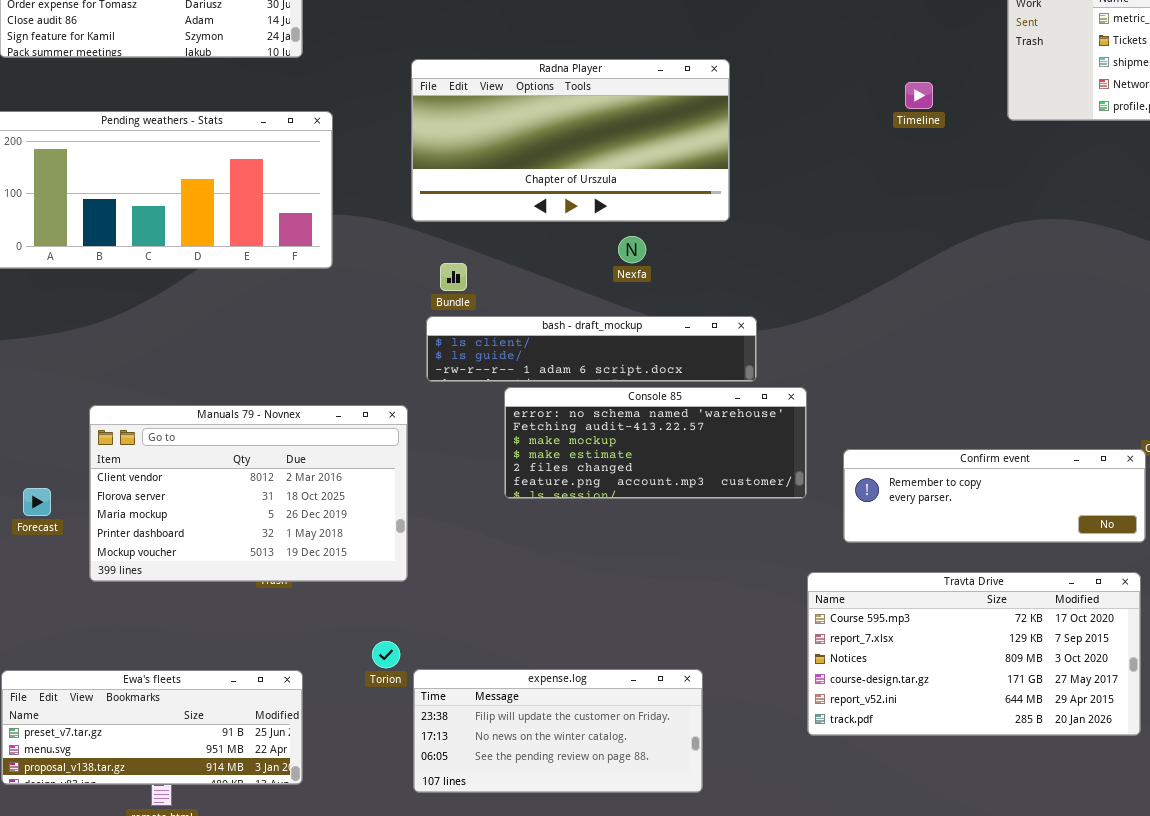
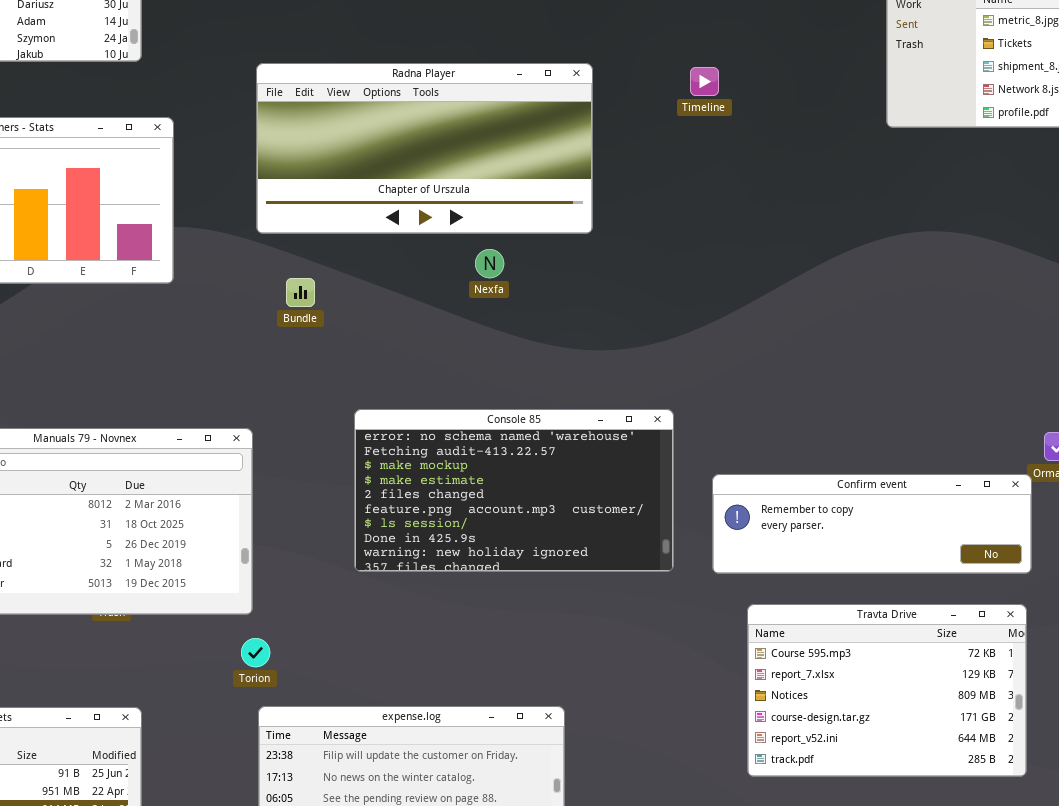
Timeline: [905,82,933,109] -> [690,67,719,96], moved
bash - draft_mockup: [426,316,757,382] -> none, closed
Console 85: [504,387,807,499] -> [354,409,674,572], resized
Travta Drive: [807,572,1141,736] -> [747,604,1027,777], resized
Torion: [372,641,400,668] -> [241,638,270,667], moved

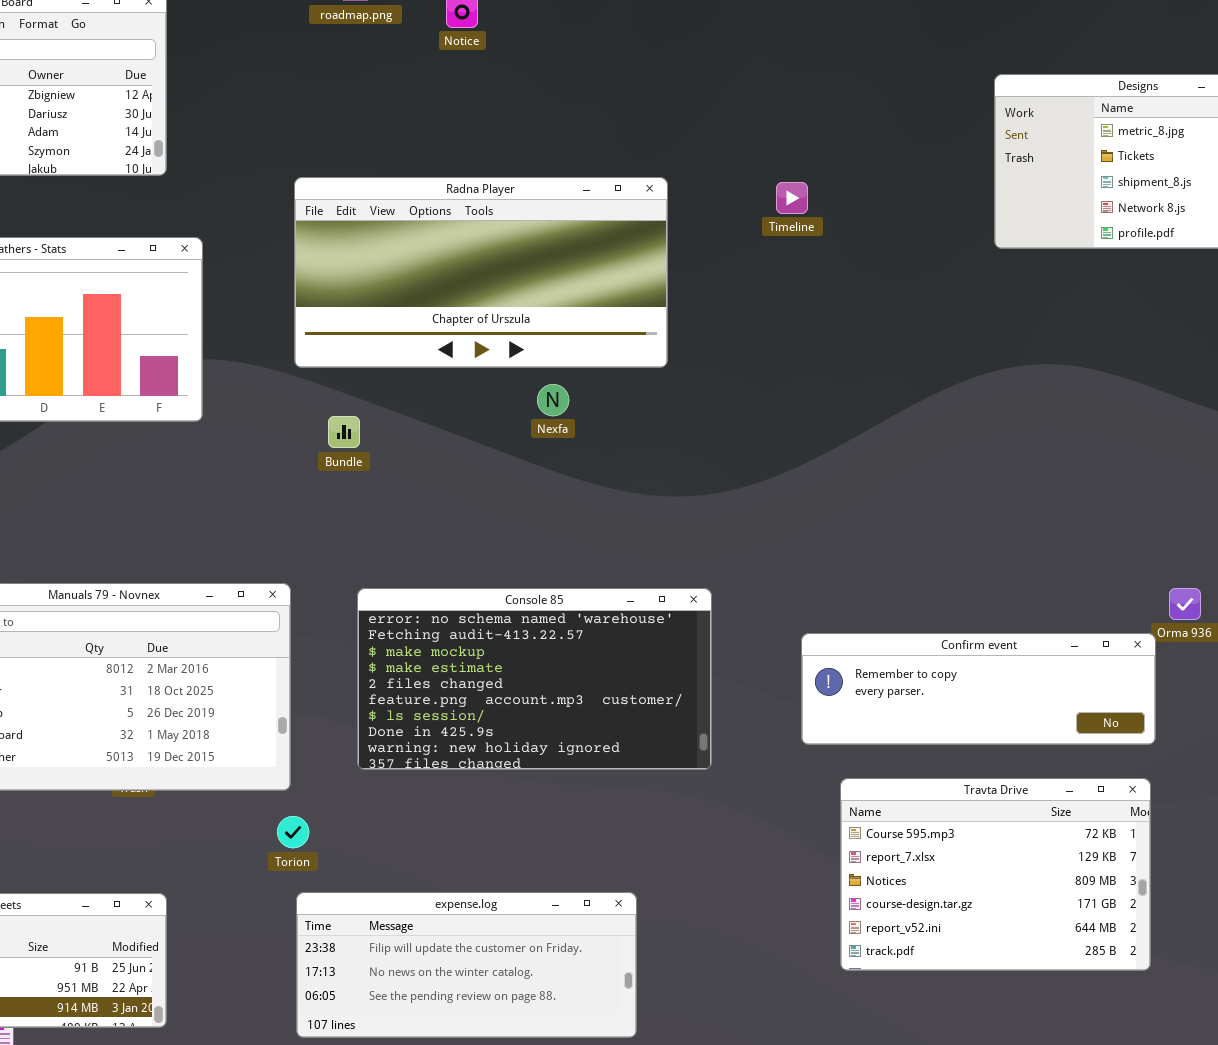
Console 85: [354,409,674,572] -> [357,588,712,770], moved

